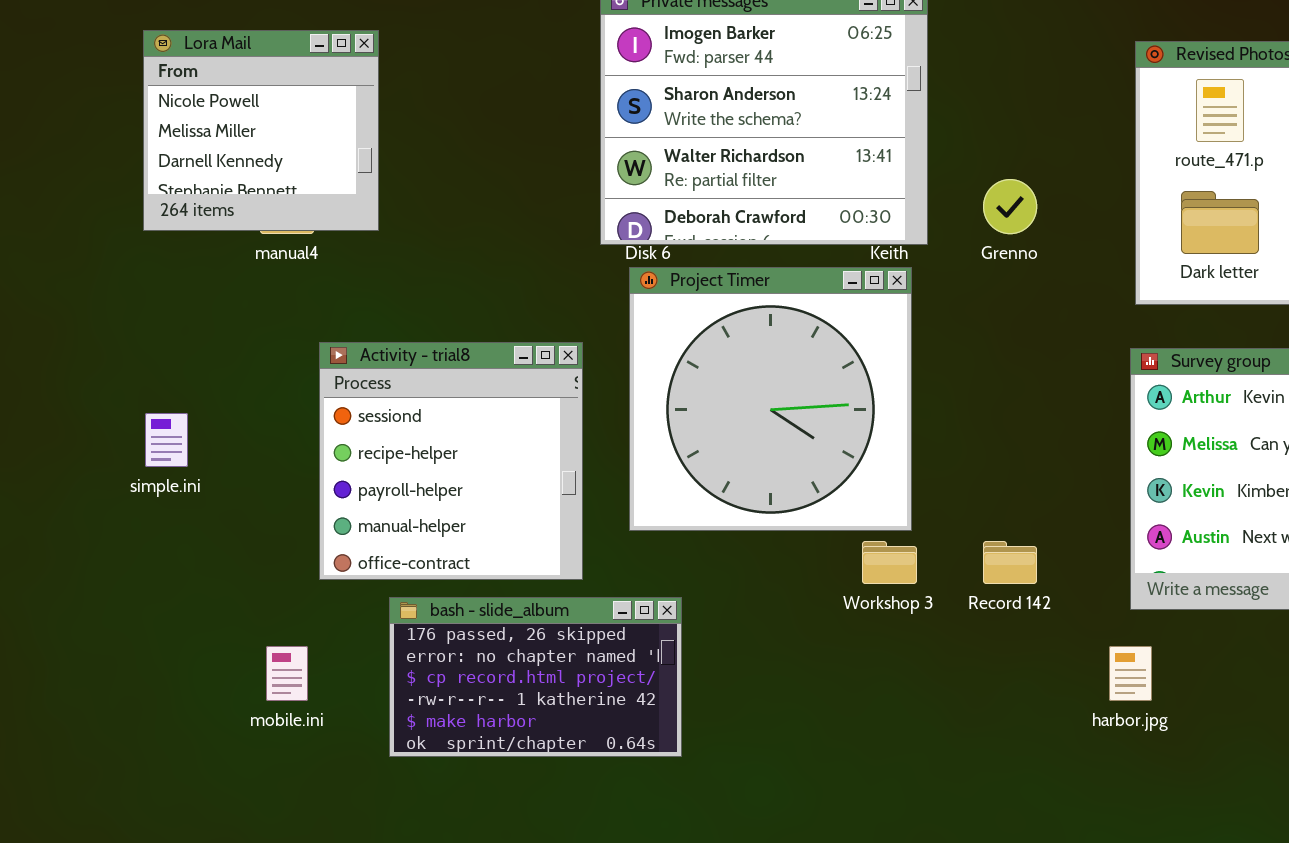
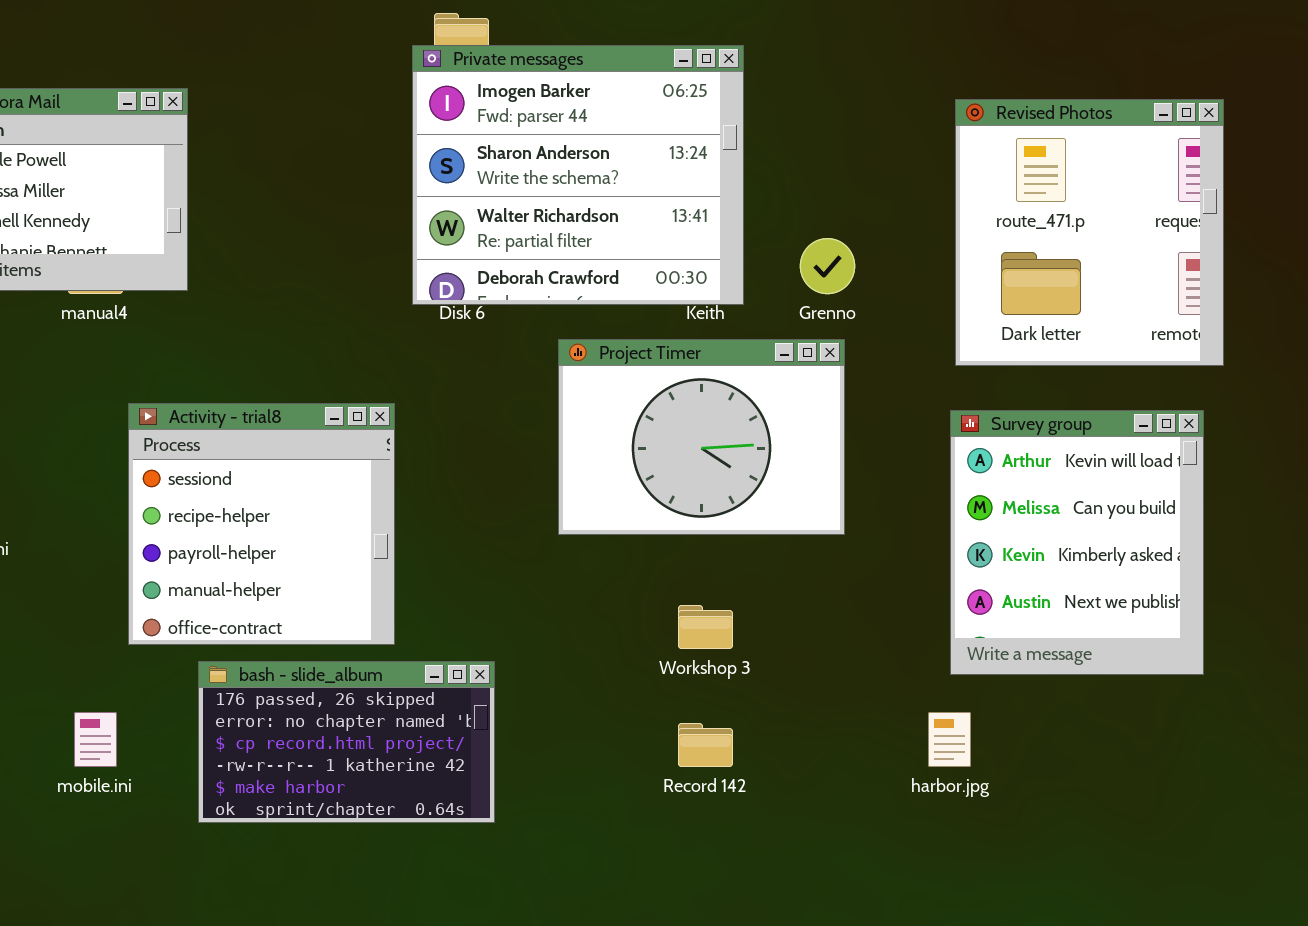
Project Timer: [629,267,912,531] -> [558,339,845,535], moved, resized
Record 142: [983,541,1037,584] -> [678,723,733,767], moved

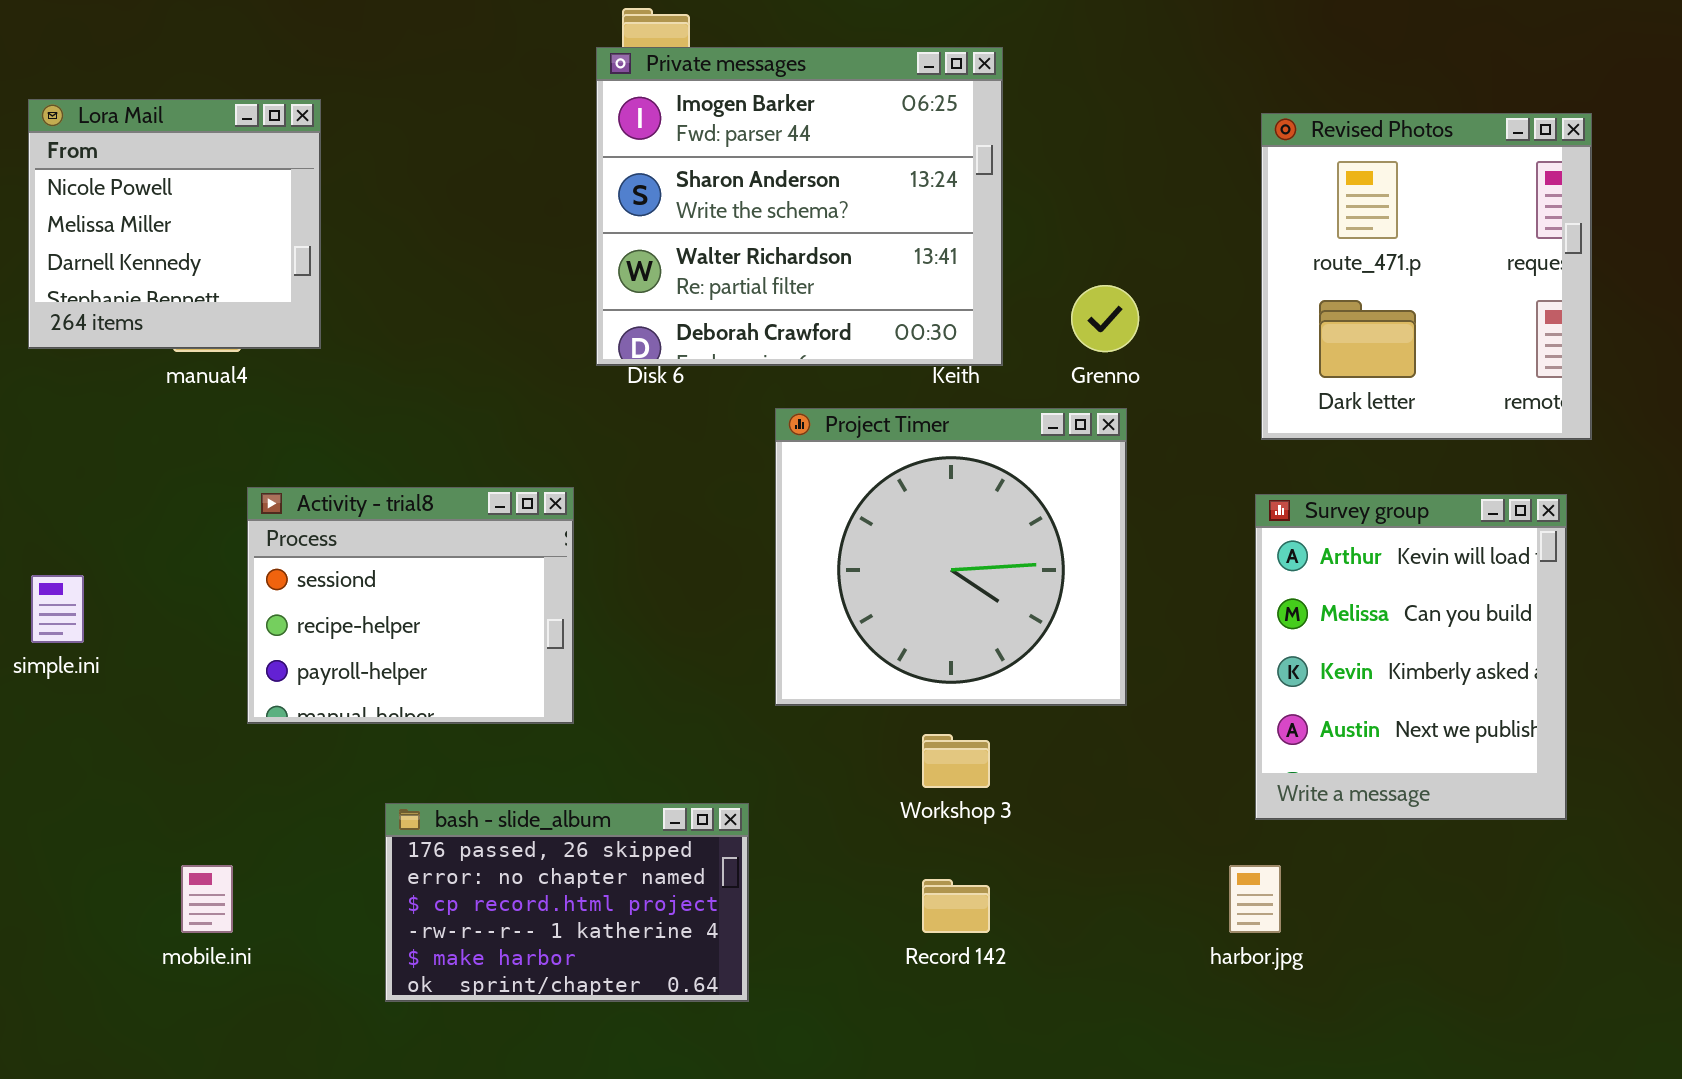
Project Timer: [558,339,845,535] -> [775,408,1127,706], resized
Activity - trial8: [128,403,395,645] -> [247,487,574,724], resized
bash - slide_album: [198,661,495,823] -> [385,803,749,1002], moved

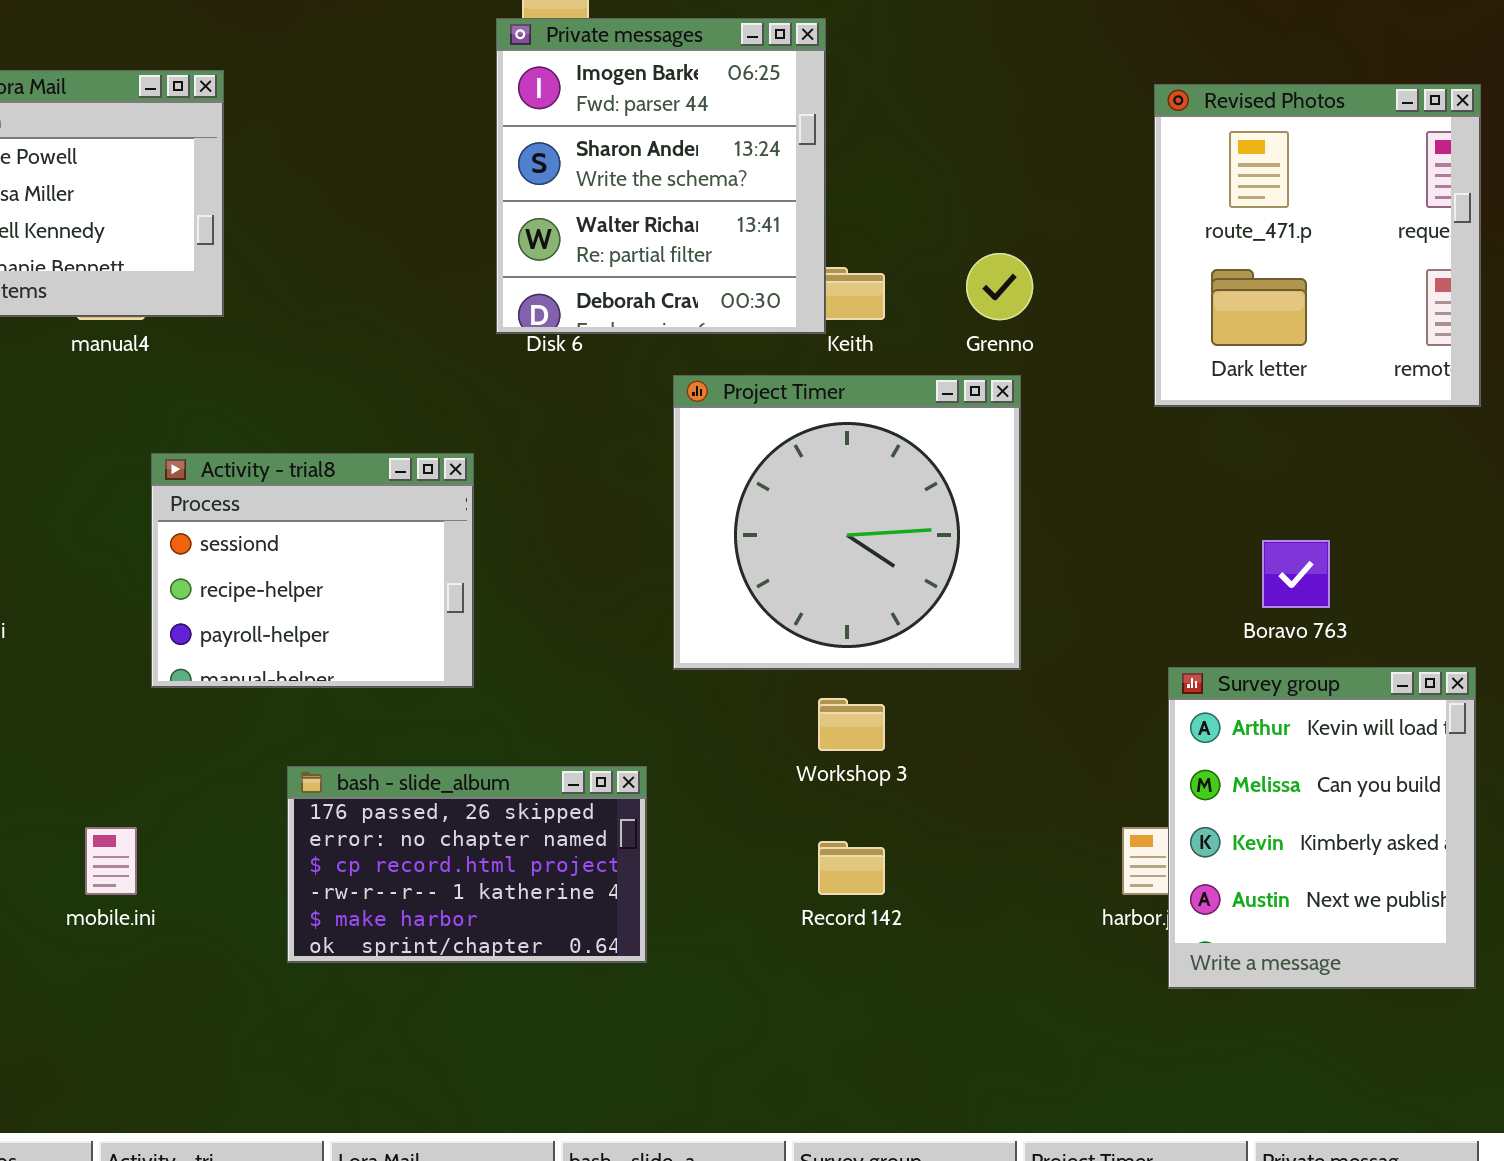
Private messages: [596,47,1003,366] -> [496,18,826,334], resized
Survey group: [1255,494,1567,820] -> [1168,667,1476,989], moved

